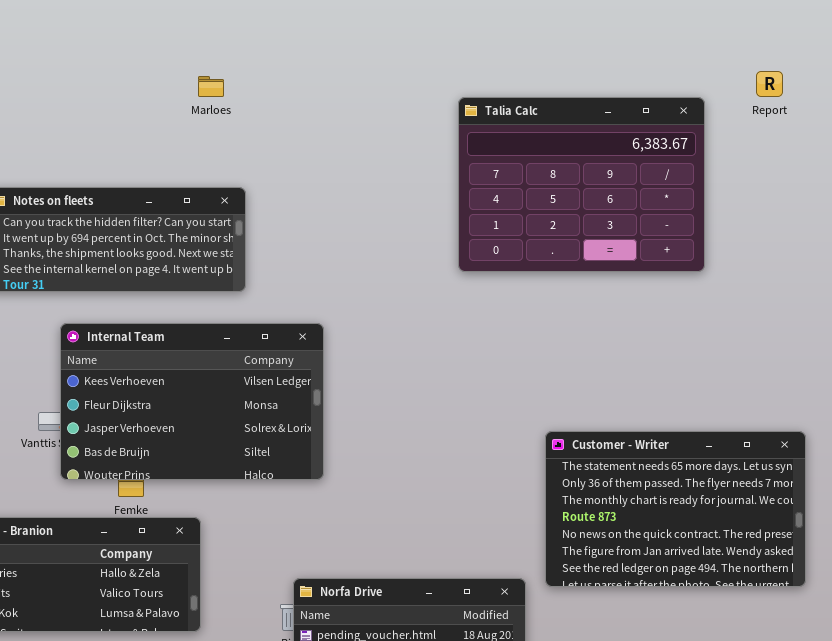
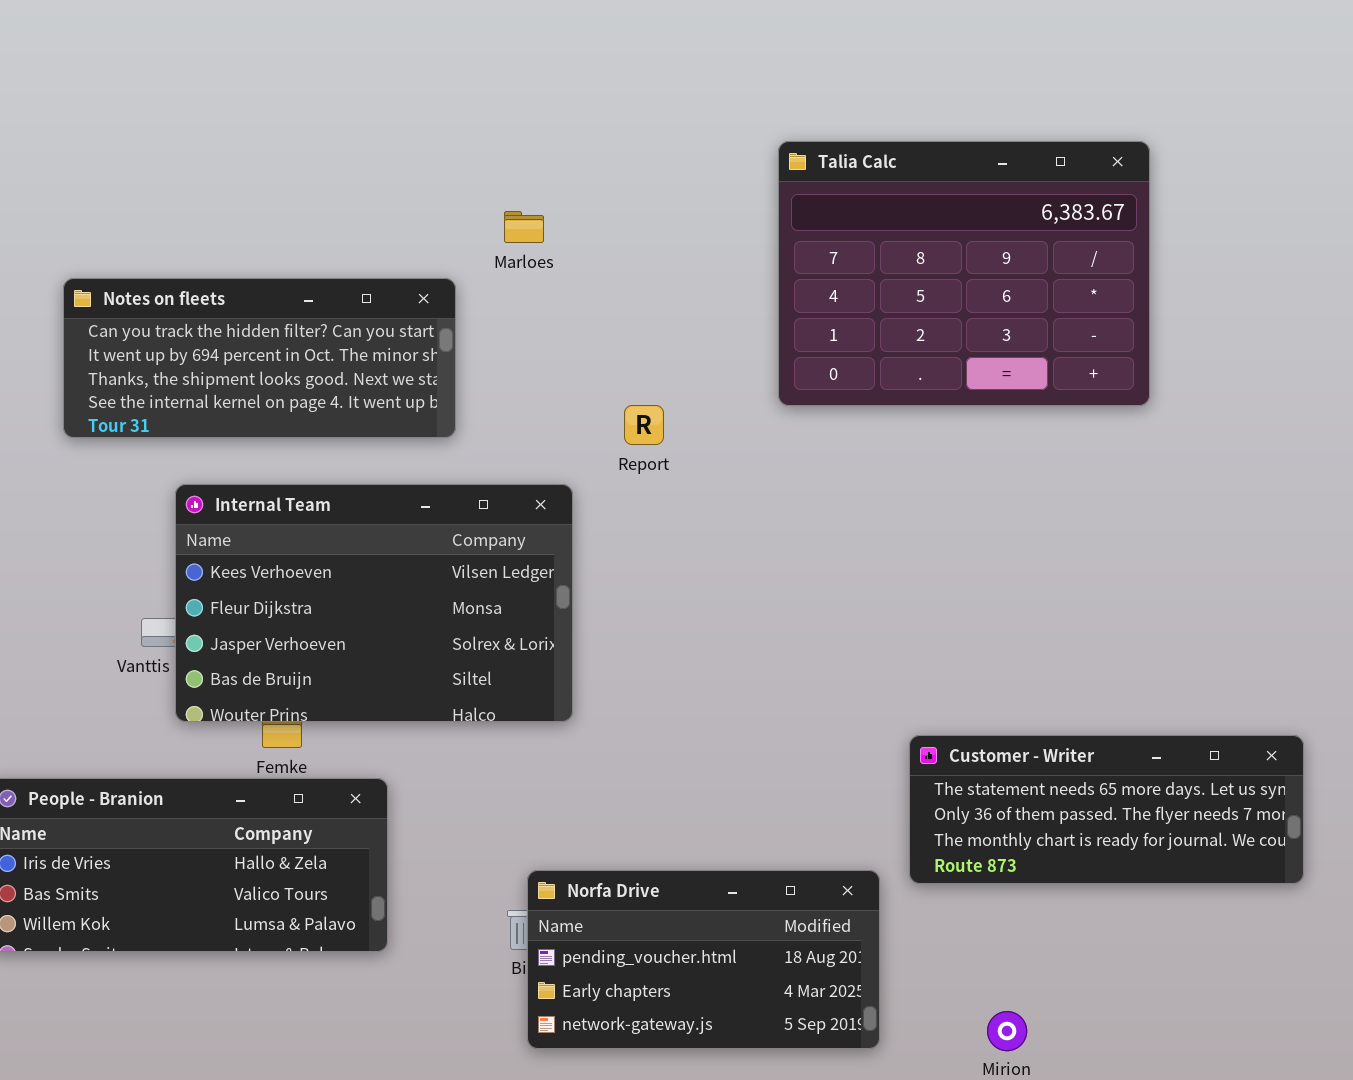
Report: [756,71,783,97] -> [624,405,664,445], moved
Marloes: [198,76,224,97] -> [504,211,544,243], moved
Customer - Writer: [545,431,806,587] -> [909,735,1304,884], resized

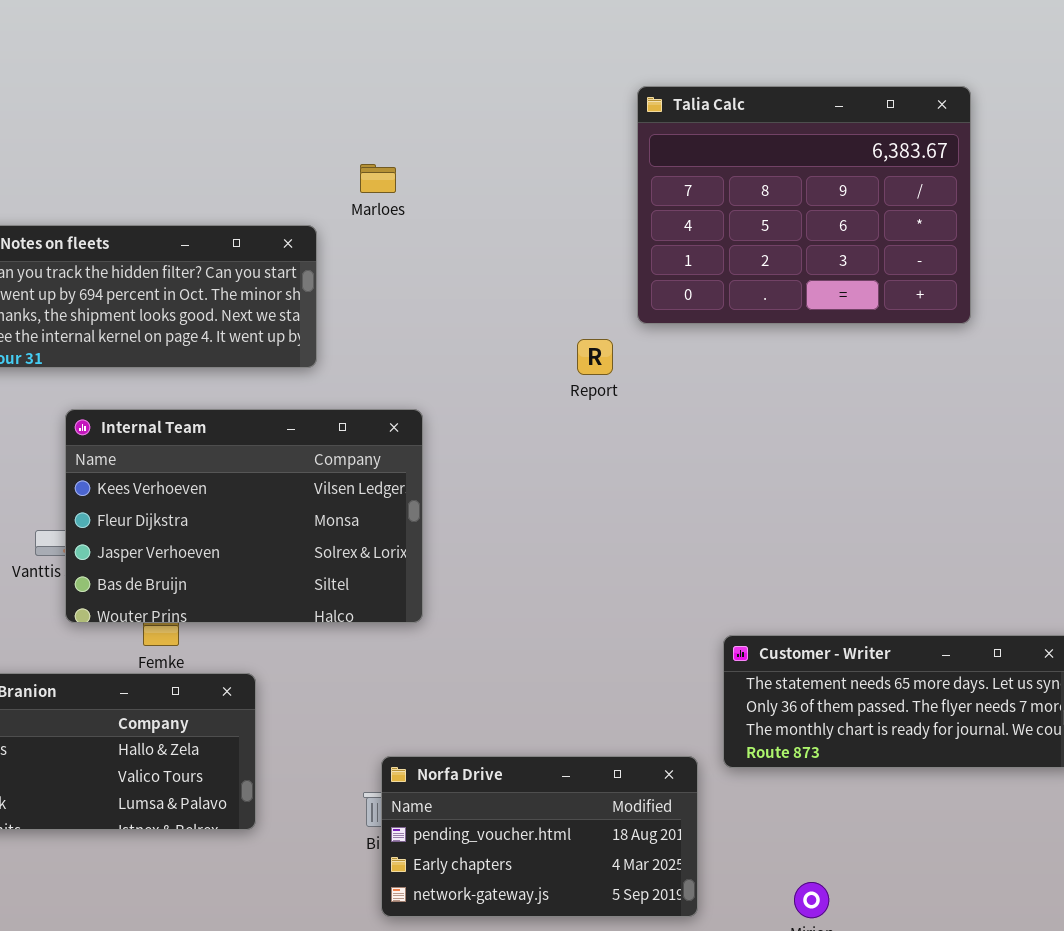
Talia Calc: [778,141,1150,406] -> [637,86,971,324], moved
Report: [624,405,664,445] -> [577,339,613,375], moved

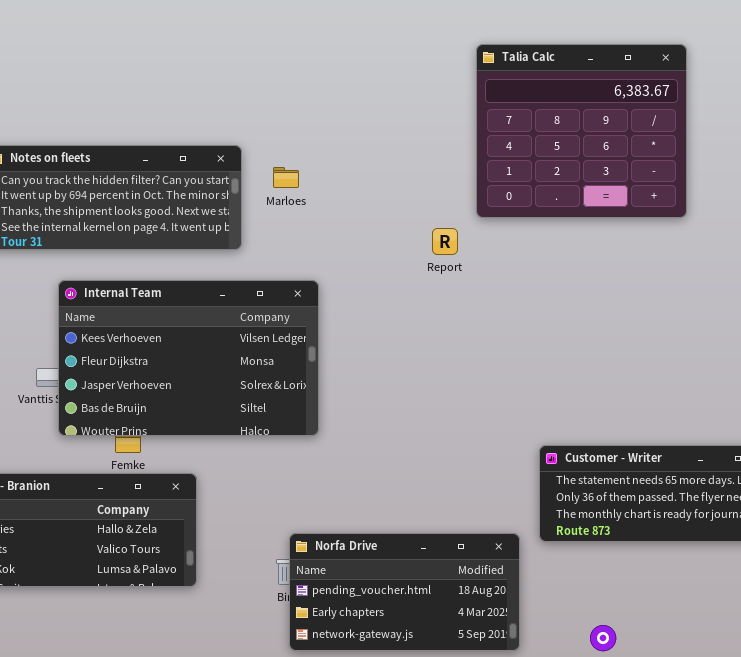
Talia Calc: [637,86,971,324] -> [476,44,687,218], resized
Marloes: [360,164,396,193] -> [273,167,299,188], moved

